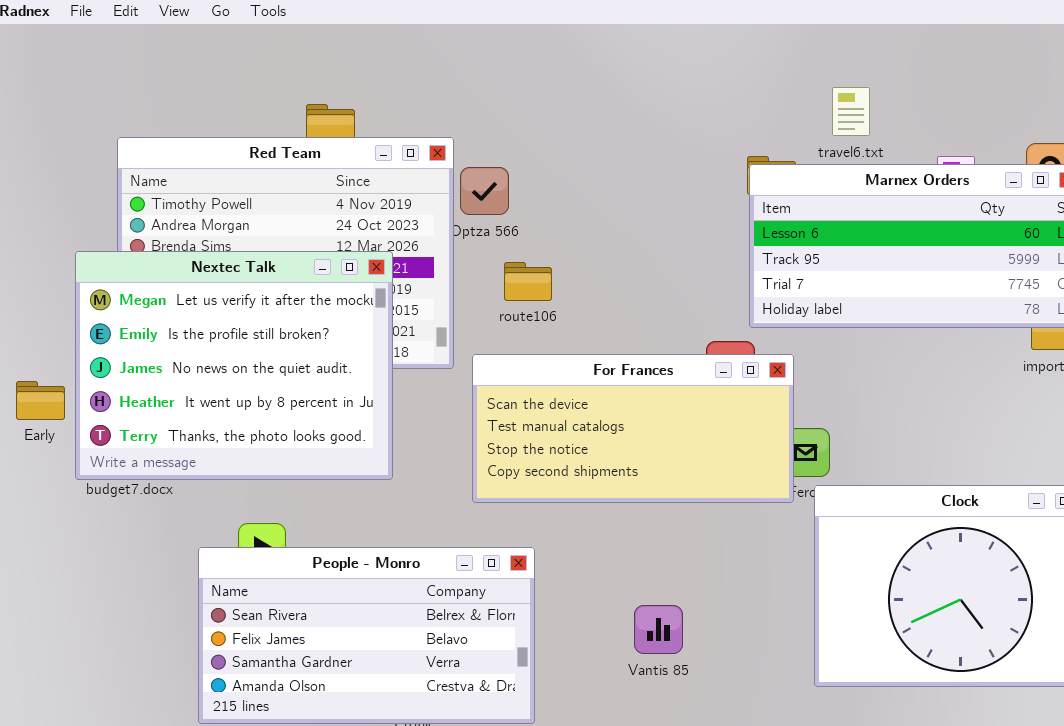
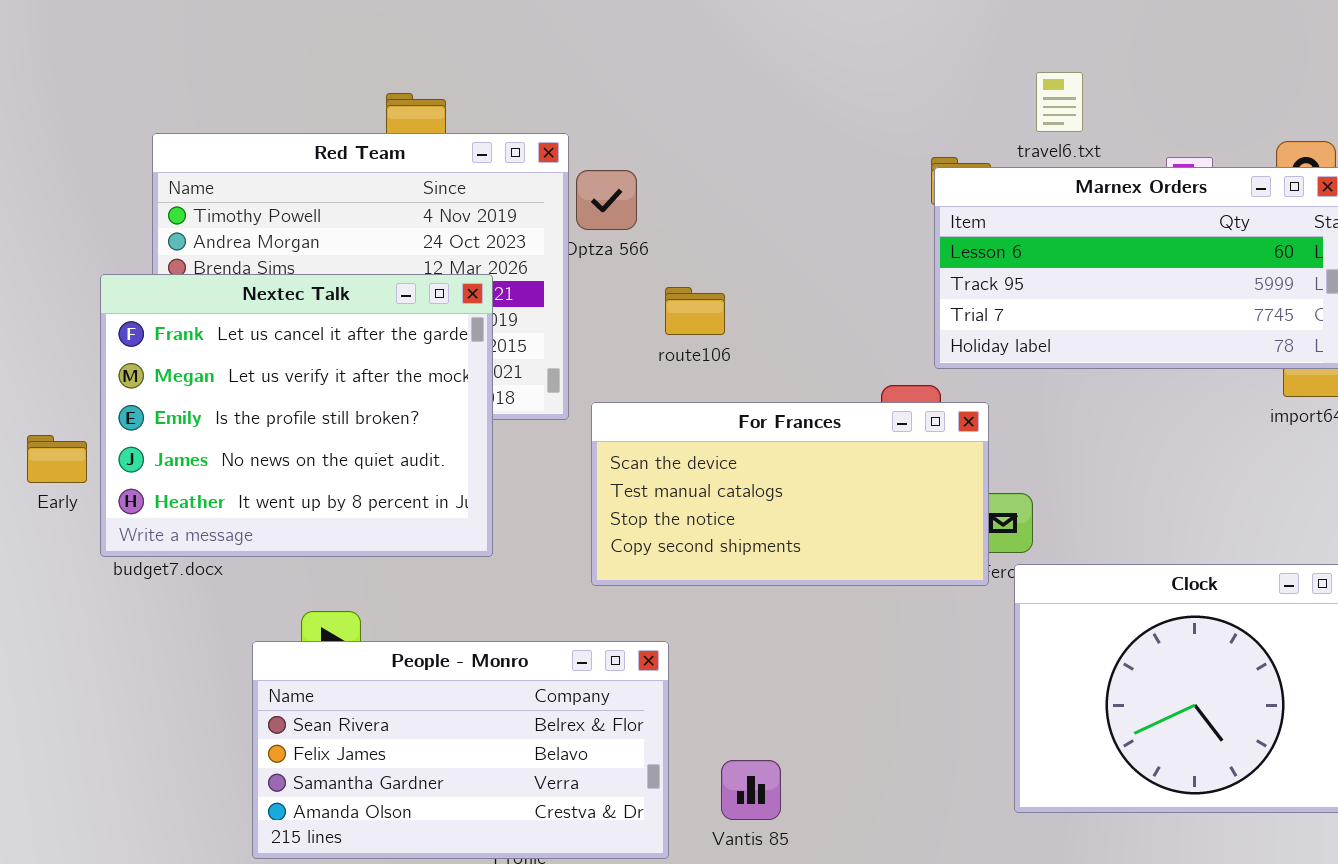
Nextec Talk: [75,251,393,480] -> [100,274,493,557], scrolled up 1 row
route106: [504,262,552,301] -> [665,287,725,335], moved
Vantis 85: [634,605,683,654] -> [721,760,781,820], moved

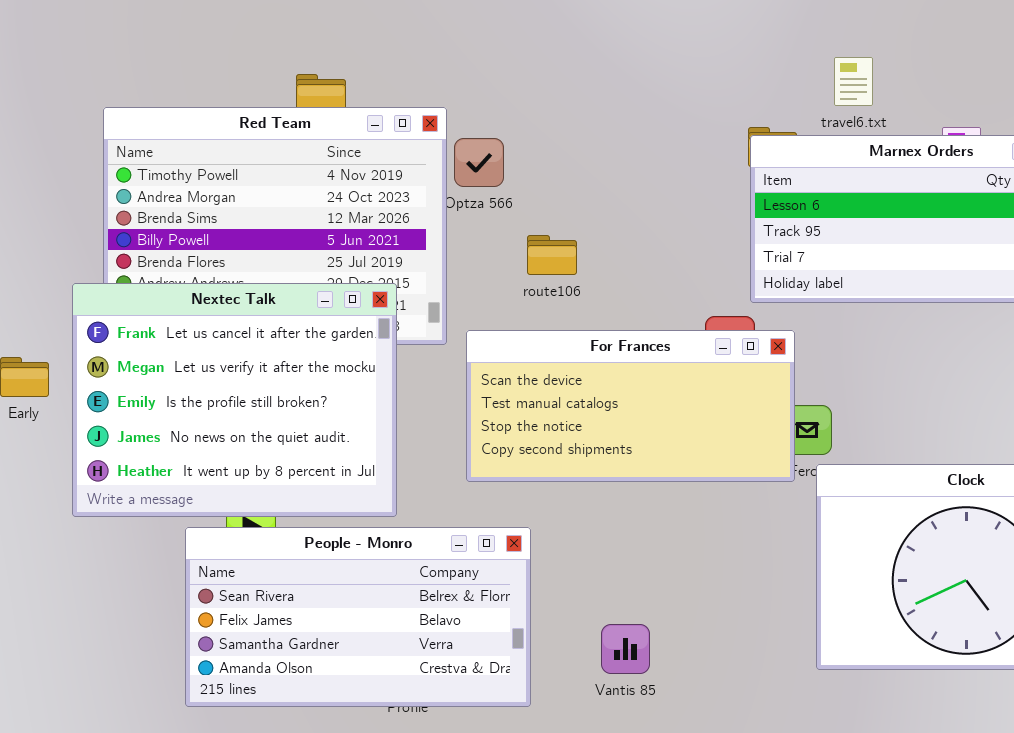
Nextec Talk: [100,274,493,557] -> [72,283,397,517], moved
Vantis 85: [721,760,781,820] -> [601,624,650,674], moved

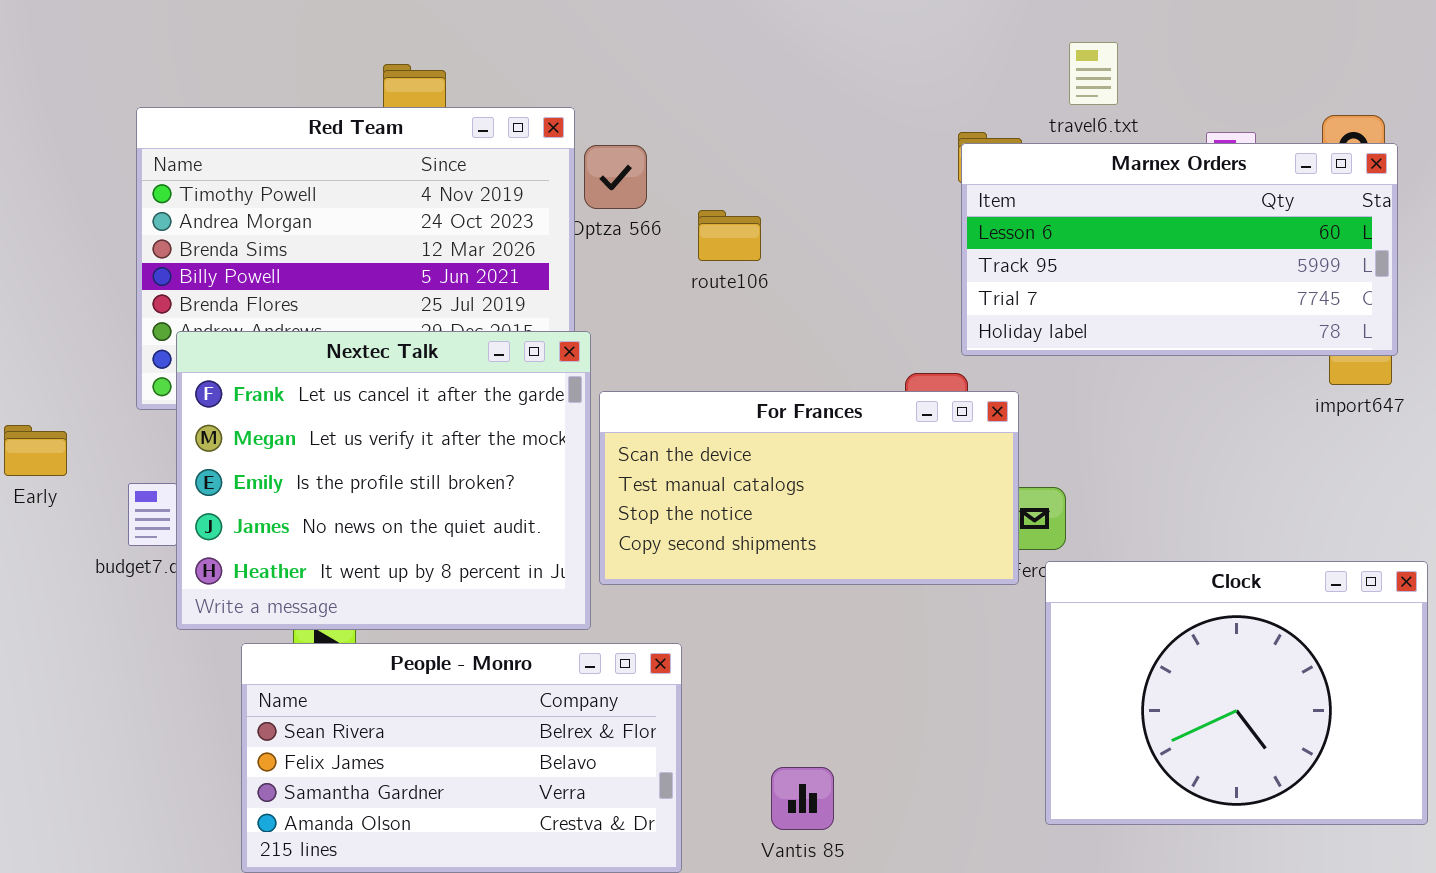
route106: [527,235,577,275] -> [698,210,761,261], moved
Nextec Talk: [72,283,397,517] -> [176,331,591,630], moved

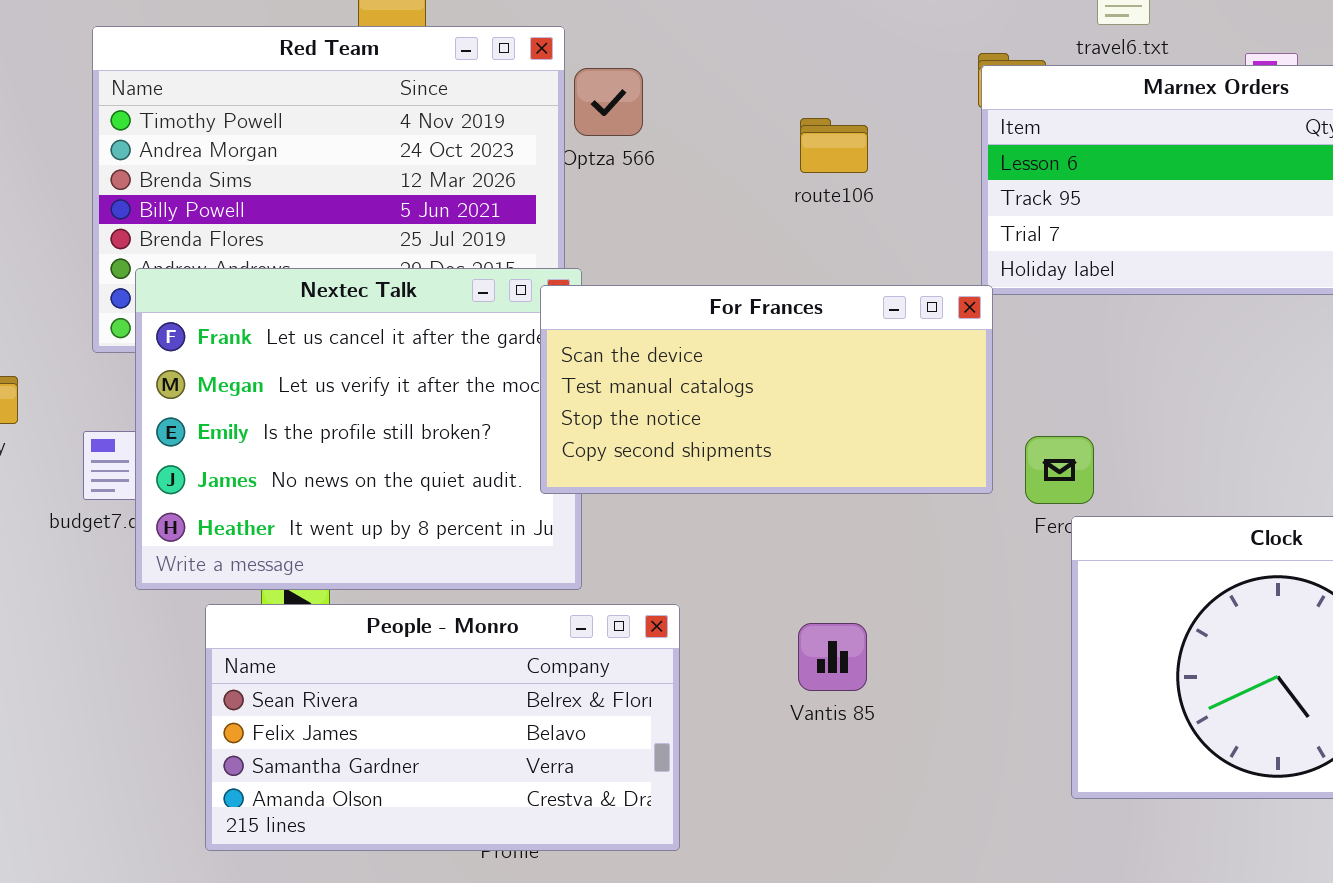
route106: [698,210,761,261] -> [800,118,868,173], moved
For Frances: [599,391,1019,585] -> [540,285,993,494], moved
Vantis 85: [771,767,834,830] -> [798,623,867,691], moved

